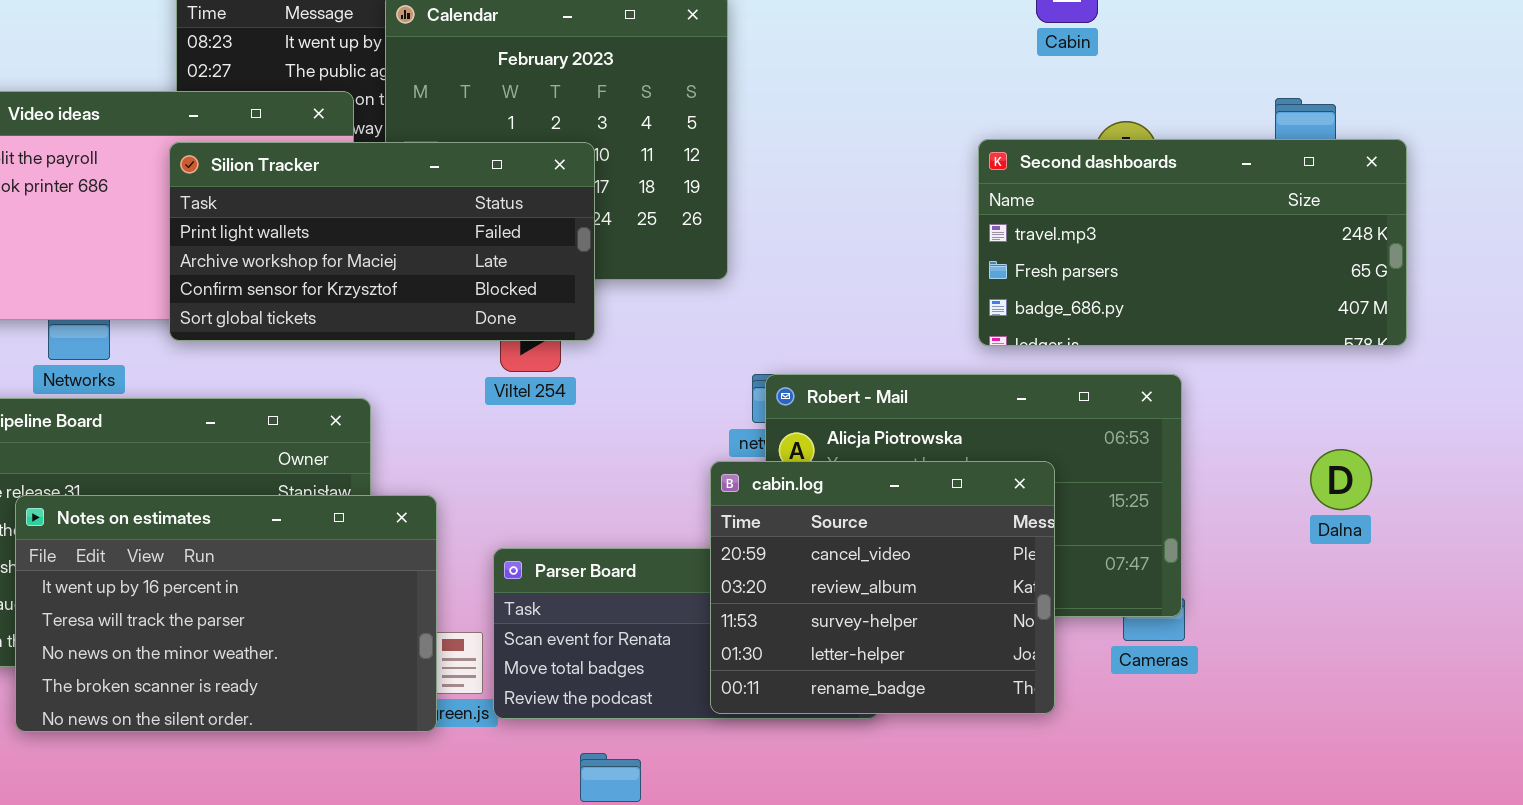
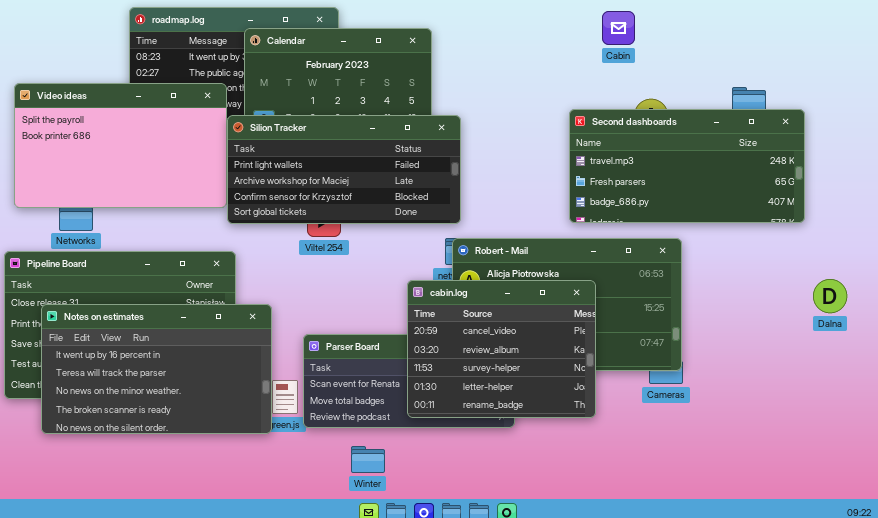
Silion Tracker: [169,142,595,341] -> [227,115,461,224], moved
Dalna: [1310,449,1372,510] -> [813,279,847,313], moved
cabin.log: [710,461,1055,714] -> [407,280,596,418], moved

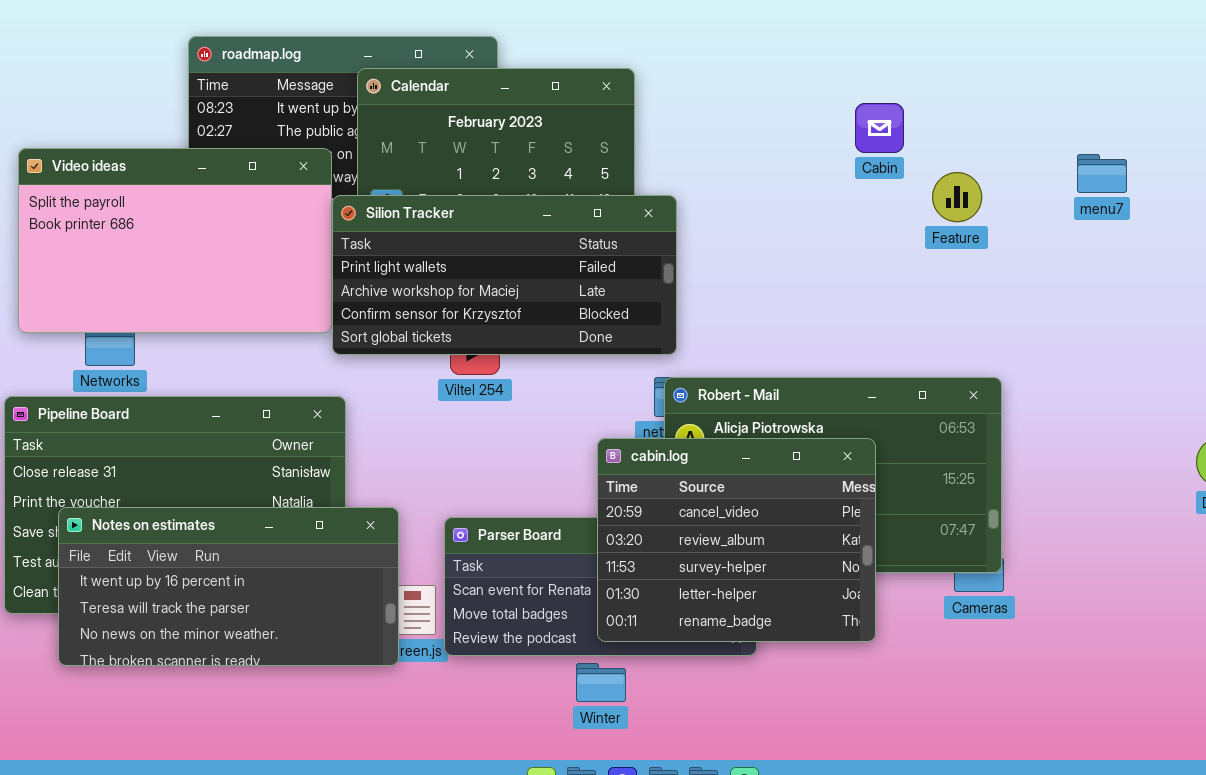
Cabin: [602,11,635,45] -> [855,103,904,153], moved
Second dashboards: [569,109,805,223] -> none, closed
Notes on estimates: [41,304,272,434] -> [58,507,399,666], resized
Winter: [351,446,385,473] -> [576,663,626,702], moved

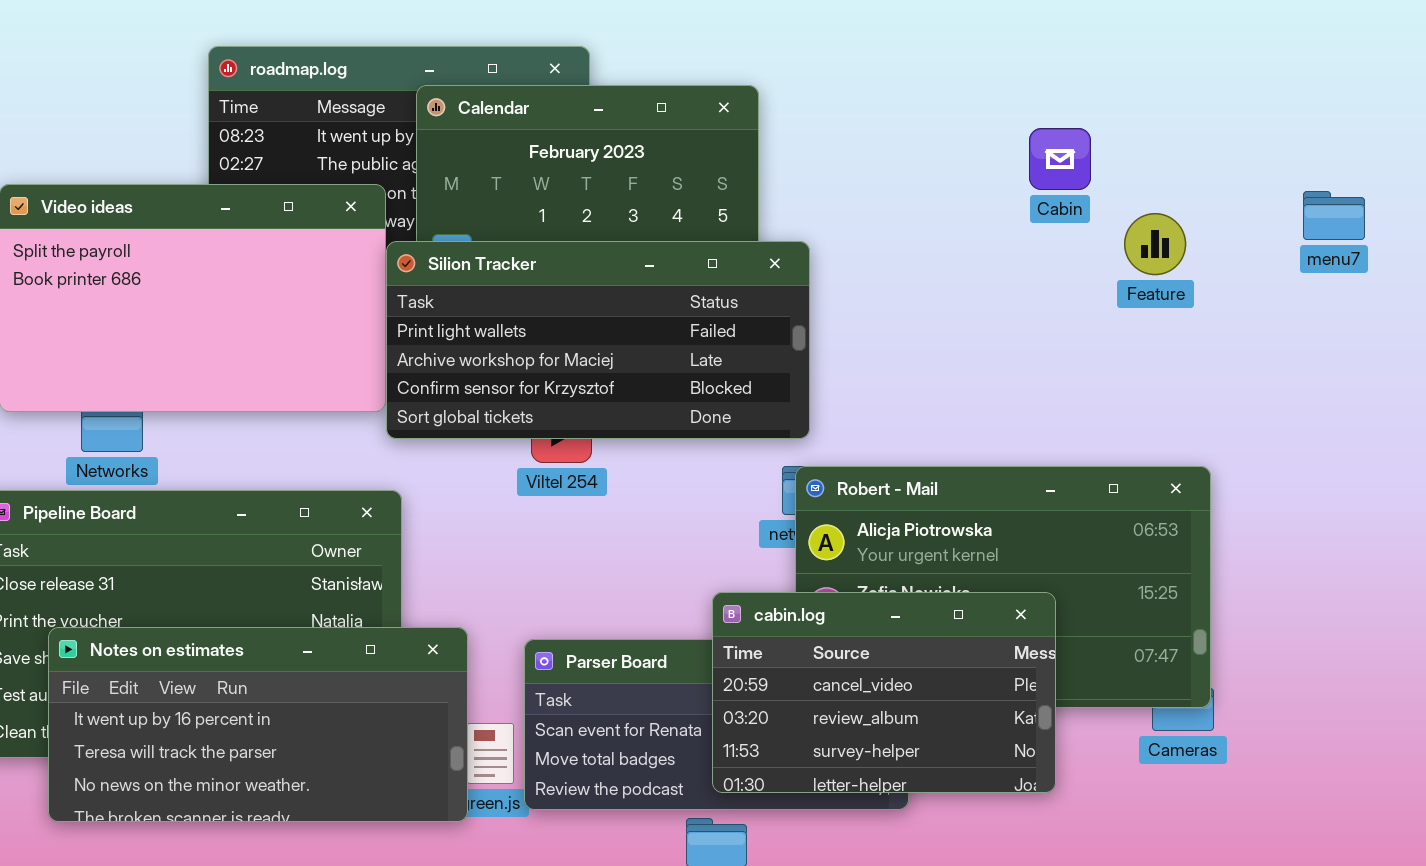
cabin.log: [597,438,876,642] -> [712,592,1056,793], resized

